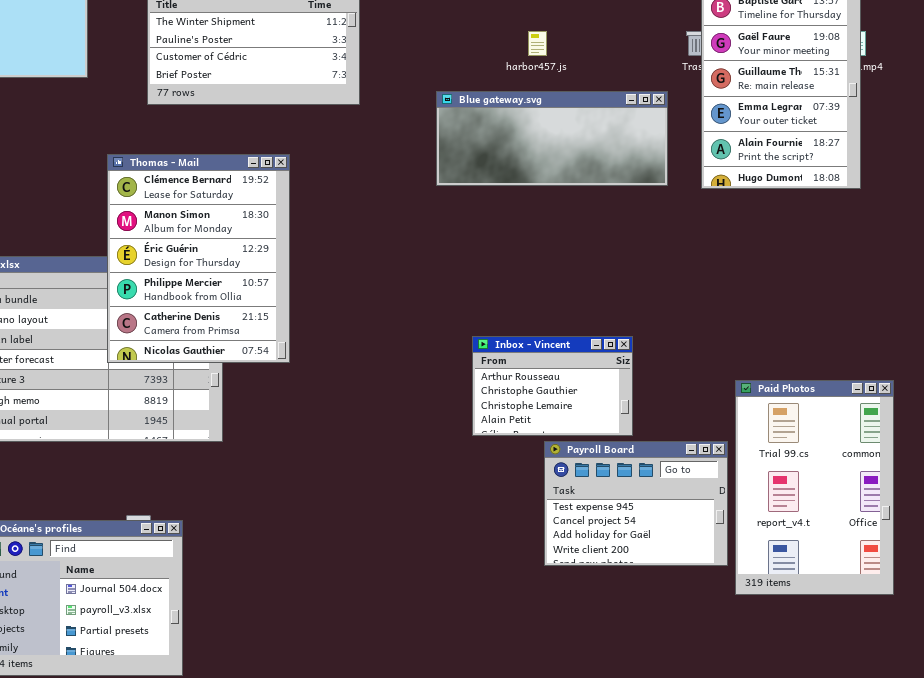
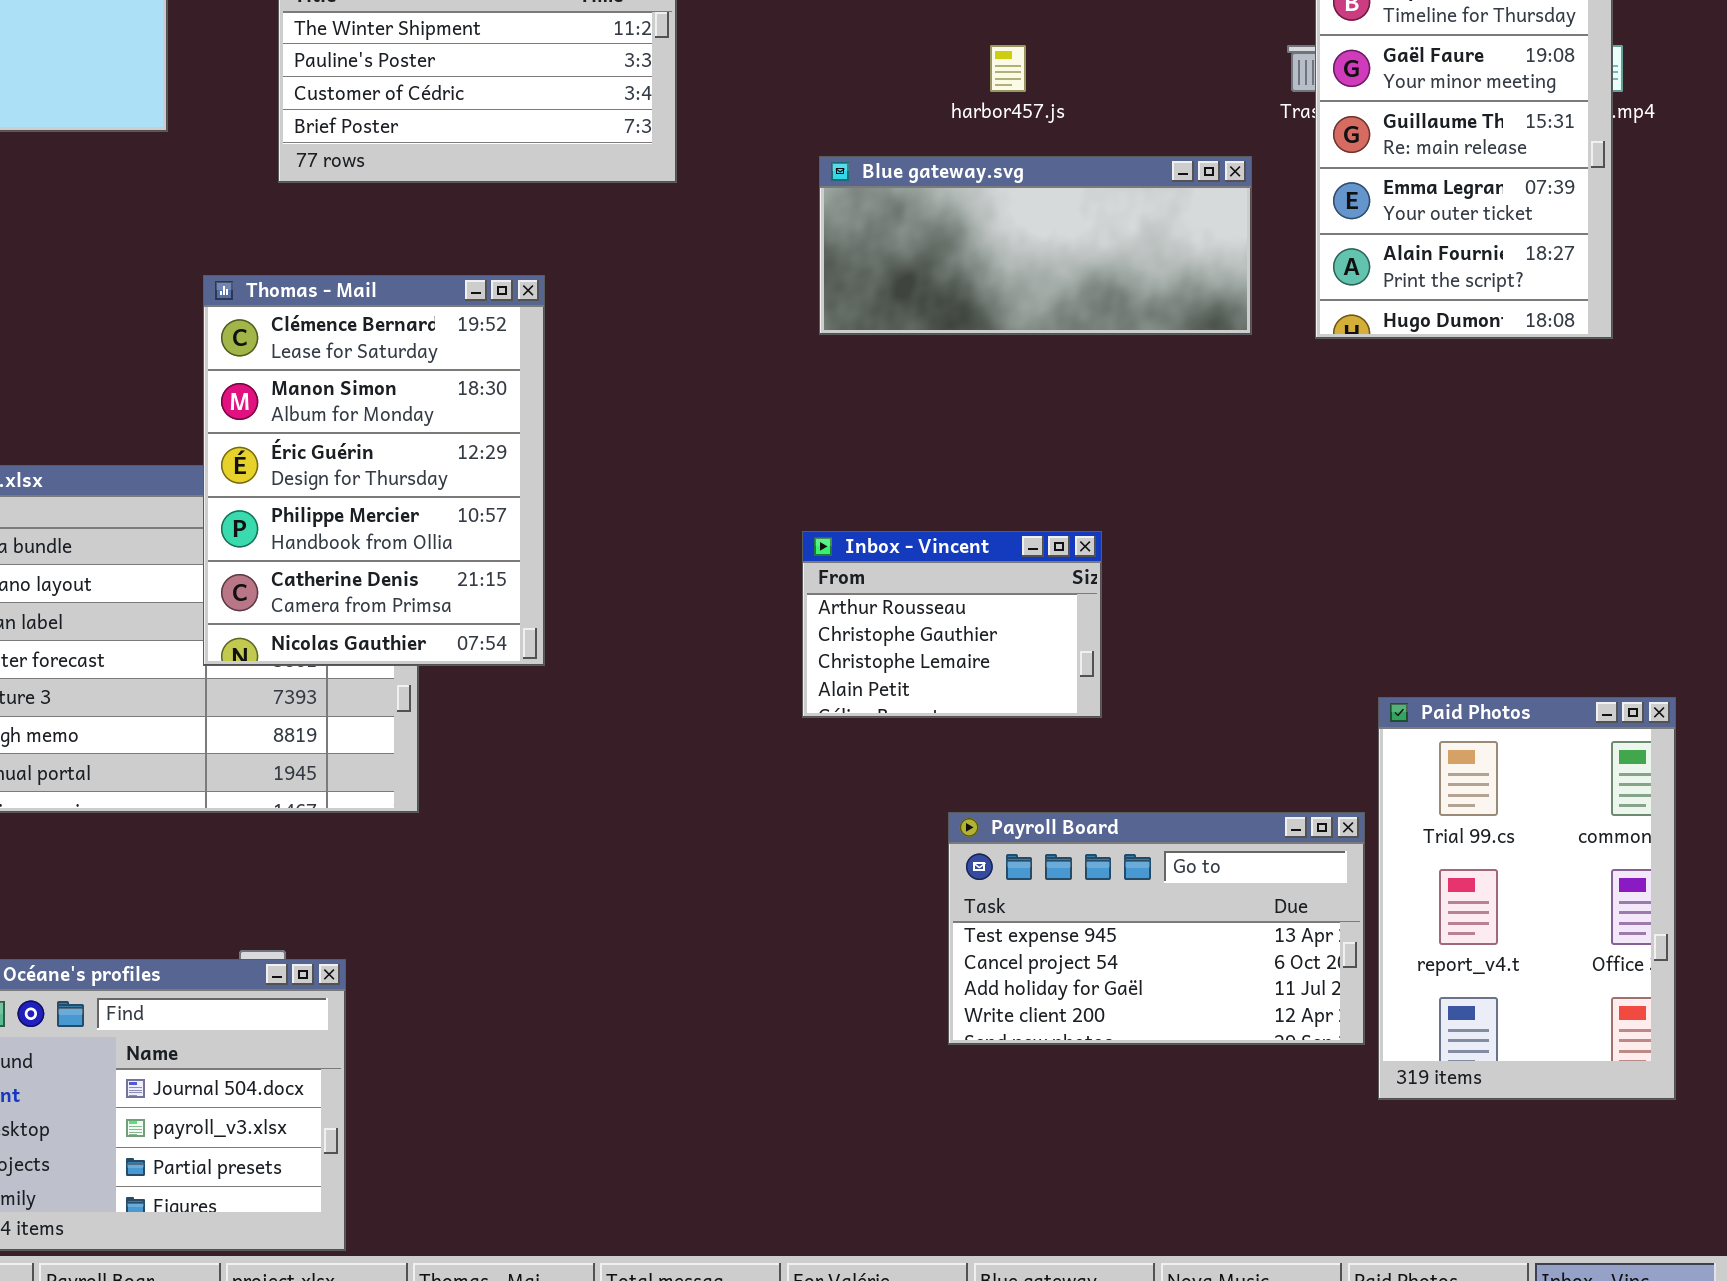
Inbox - Vincent: [472,336,633,436] -> [802,531,1102,718], moved
Payroll Board: [544,441,728,566] -> [948,812,1365,1045], resized

